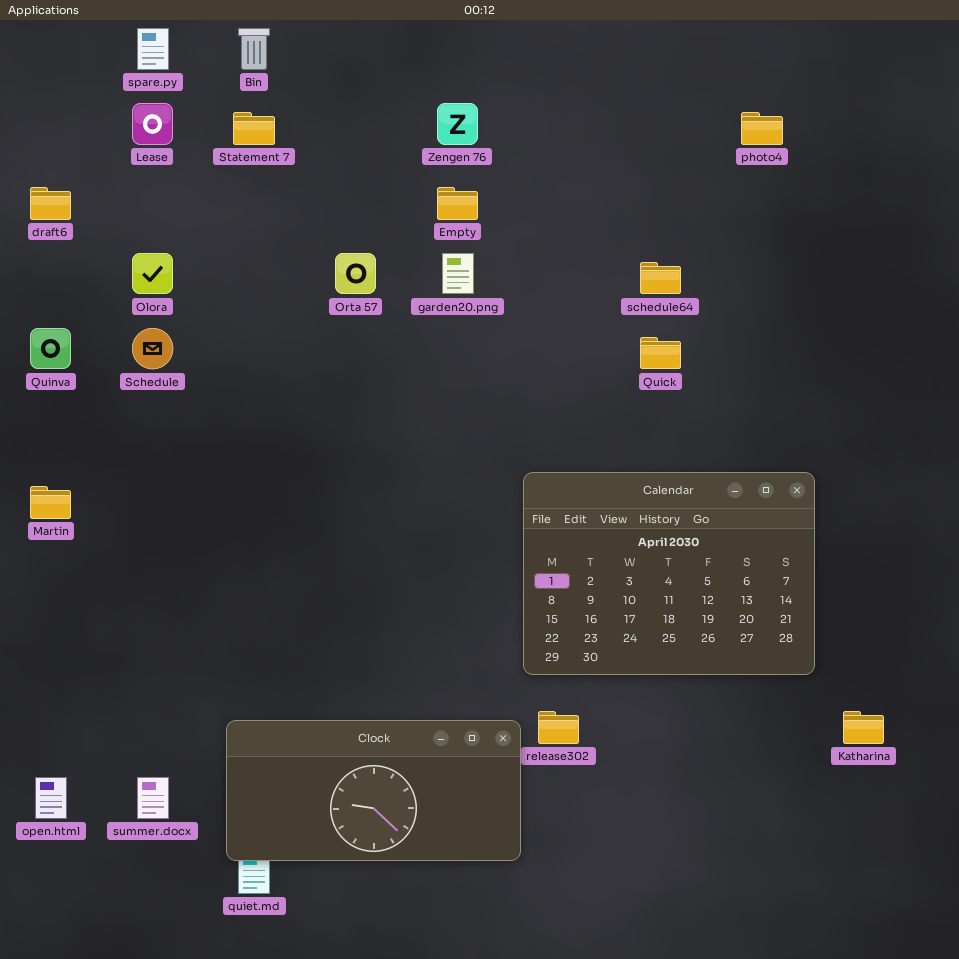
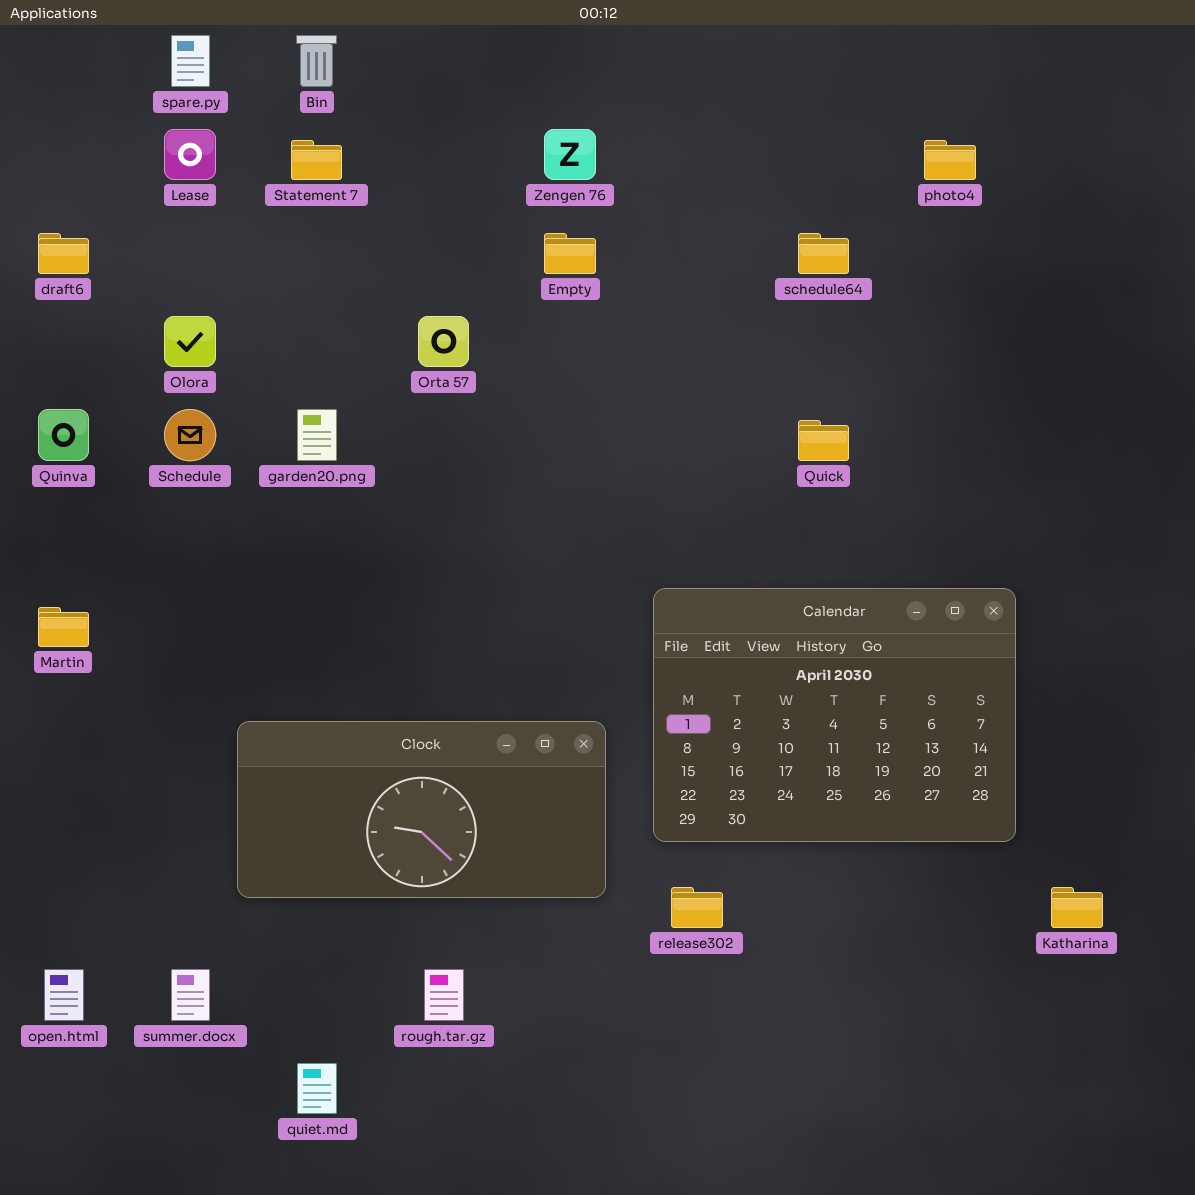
garden20.png: [442,253,474,294] -> [297,409,337,461], moved
schedule64: [640,262,681,294] -> [798,233,849,274], moved
Clock: [226,720,521,861] -> [237,721,606,898], moved

